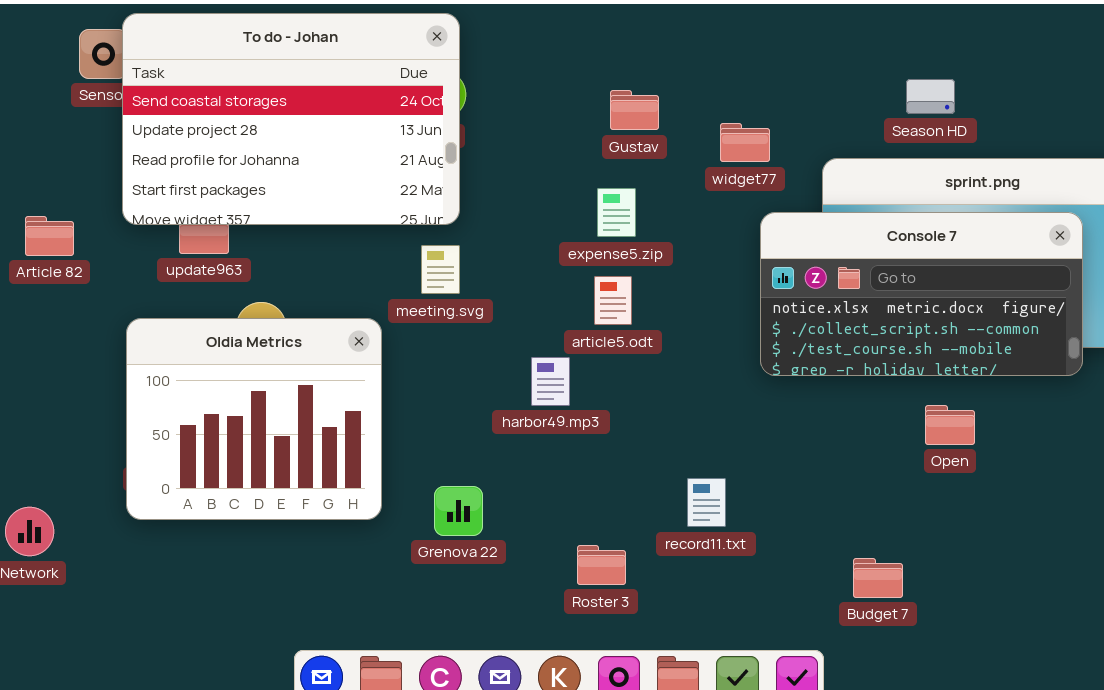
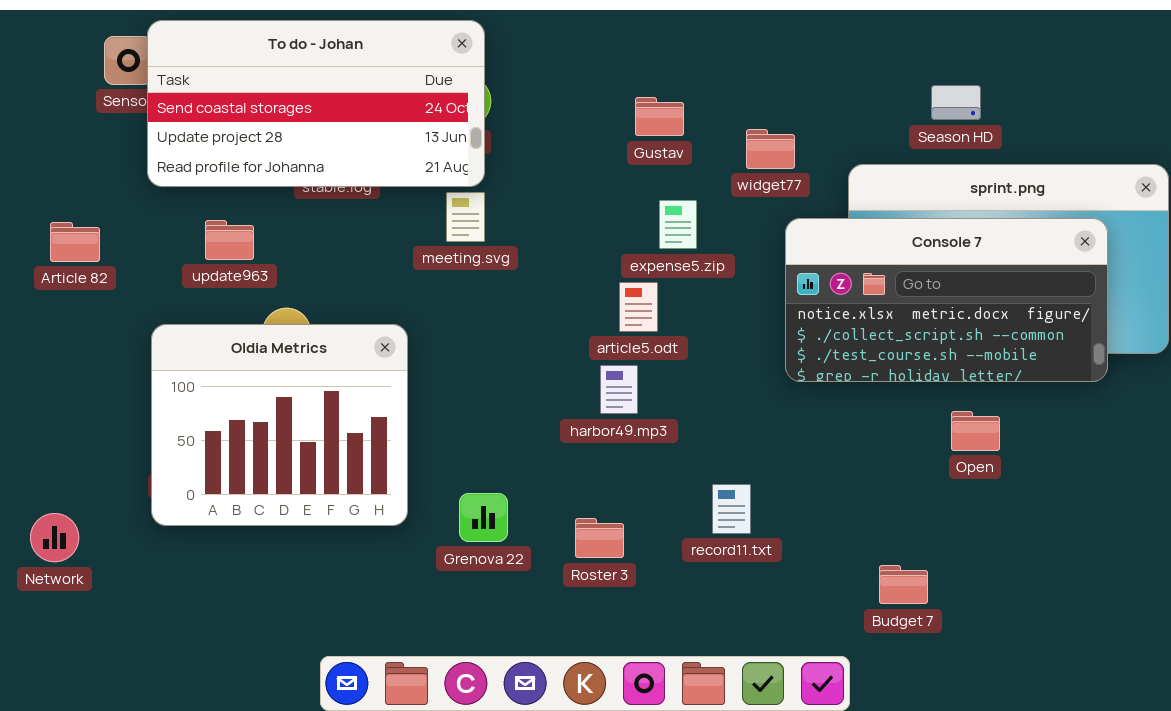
To do - Johan: [122,13,460,225] -> [147,20,485,187], resized
expense5.zip: [597,188,636,237] -> [659,200,697,249], moved
meeting.svg: [421,245,460,294] -> [446,192,485,242], moved
harbor49.mp3: [531,357,570,406] -> [600,365,638,414], moved
Roster 3: [577,545,626,585] -> [575,518,624,558], moved

